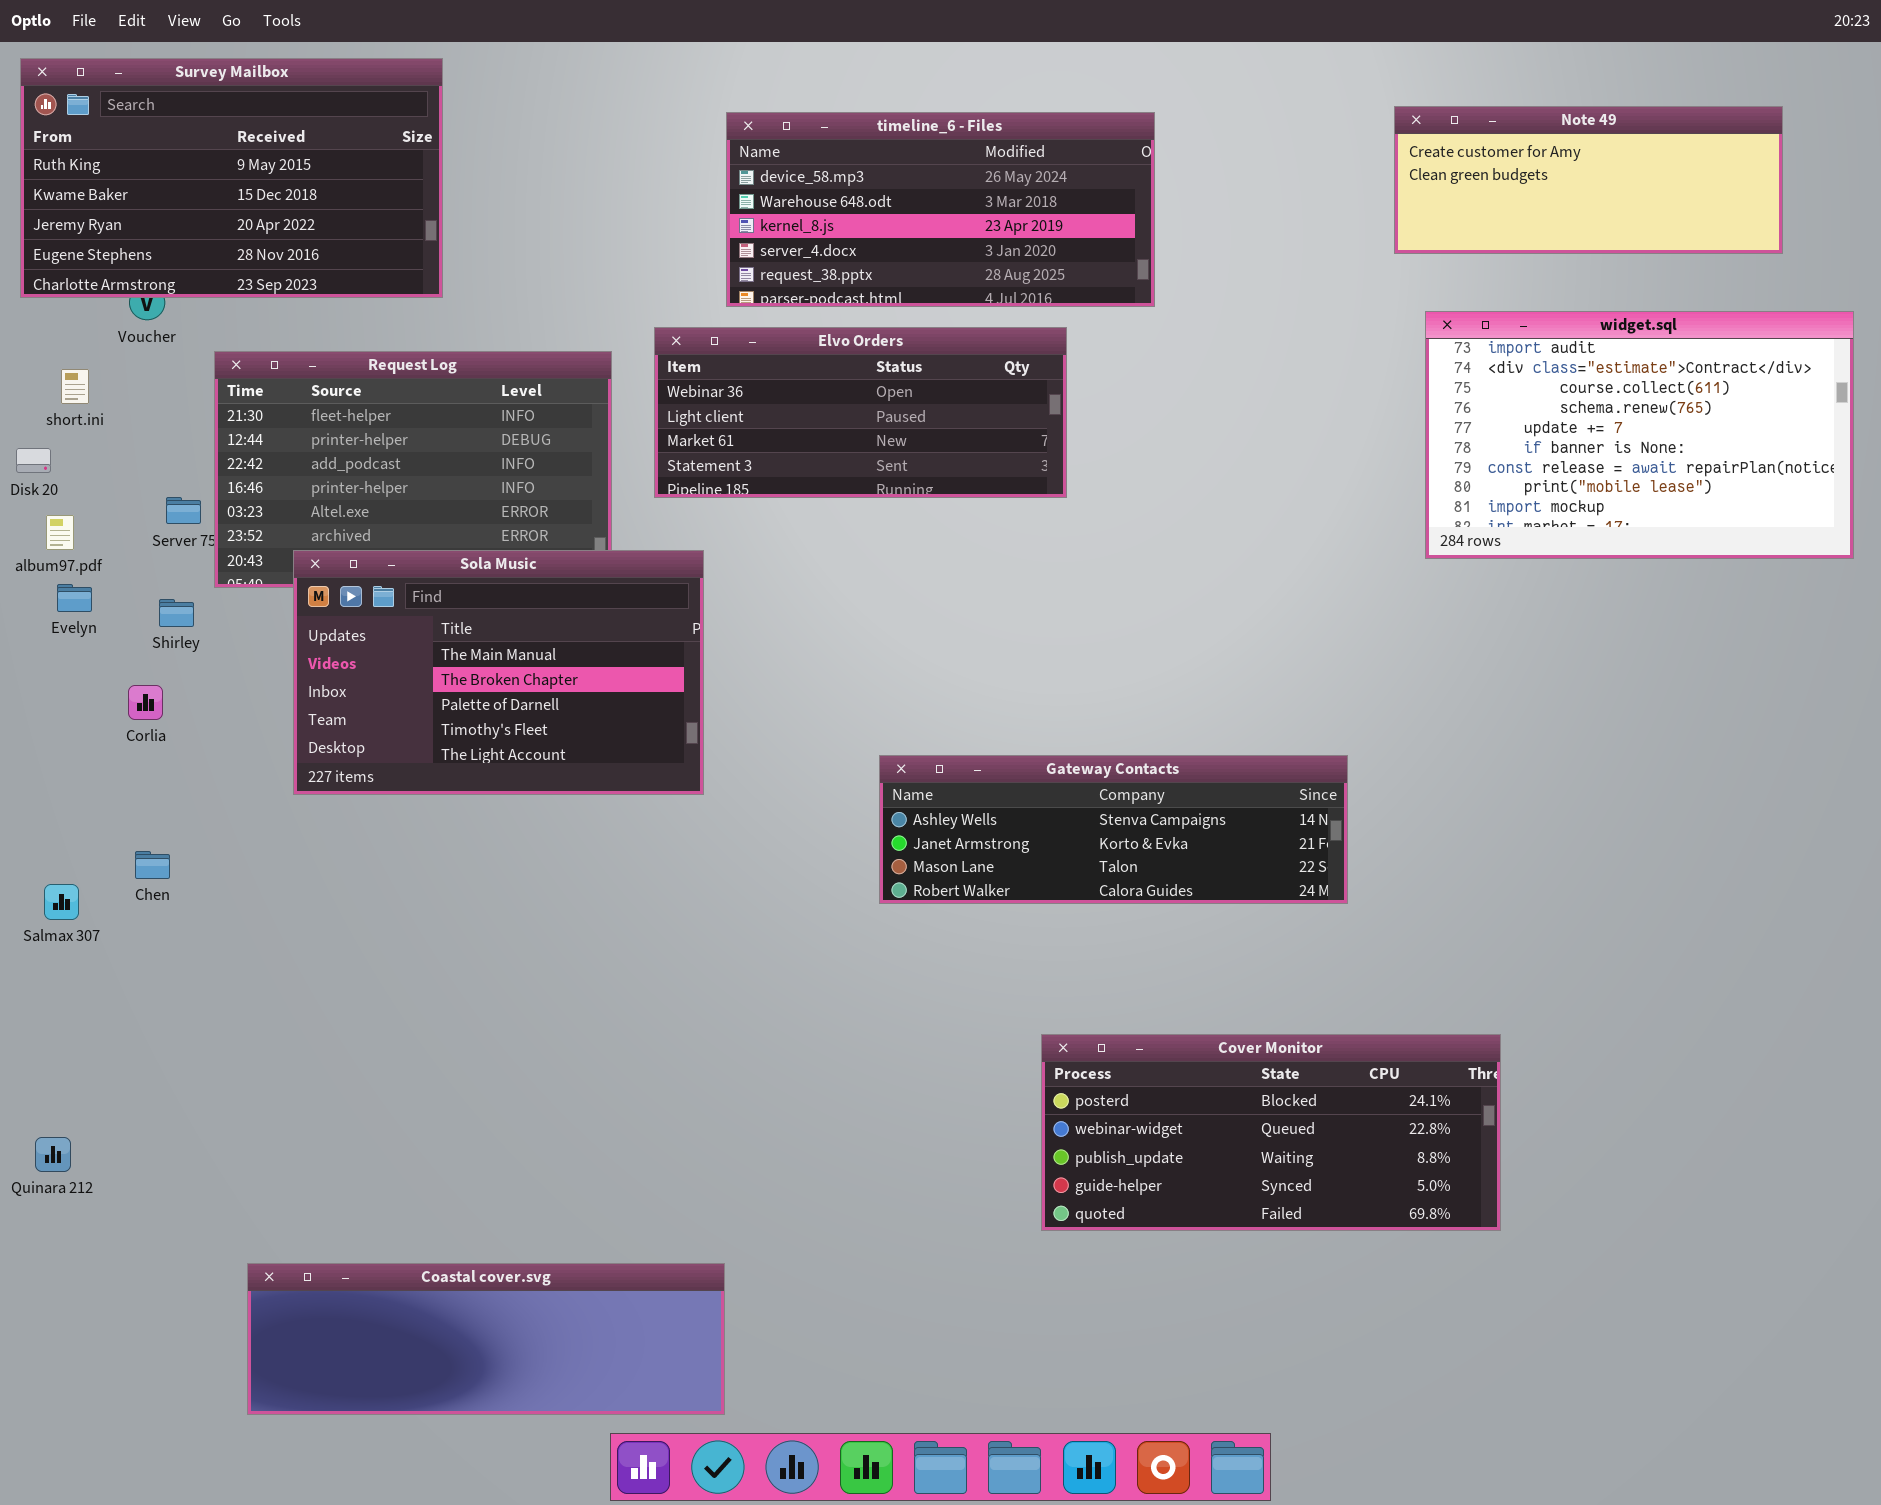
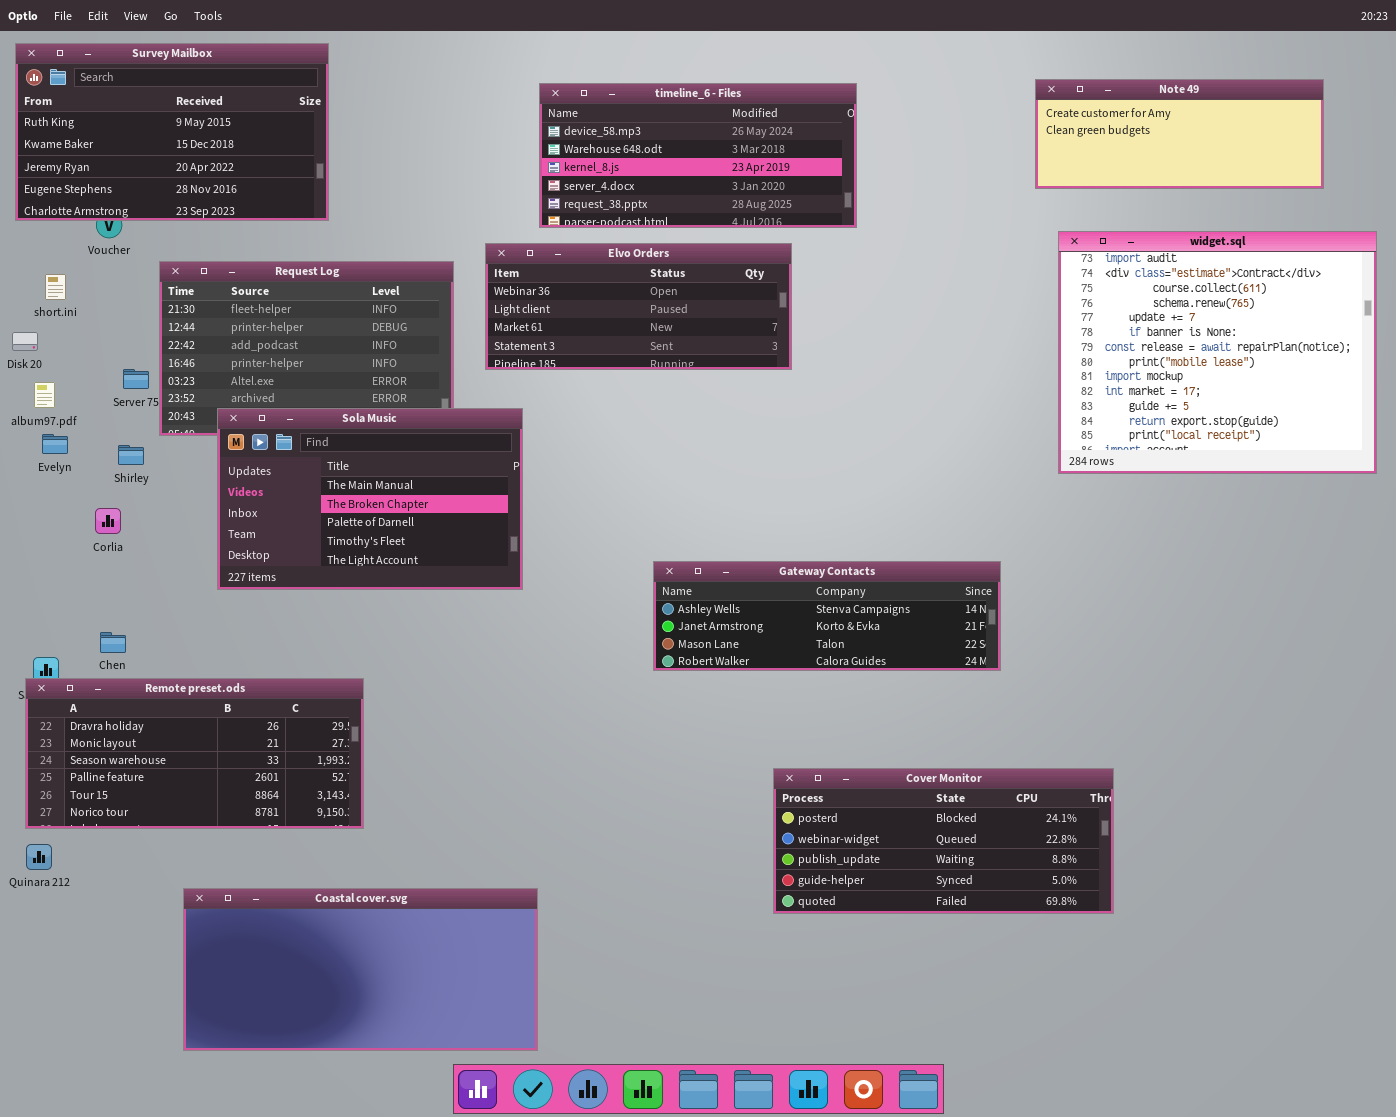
widget.sql: [1425,311,1854,559] -> [1058,231,1377,474], resized
Remote preset.ods: none -> [25,678,364,829], opened
Coastal cover.svg: [247,1263,725,1415] -> [183,888,538,1051], resized

